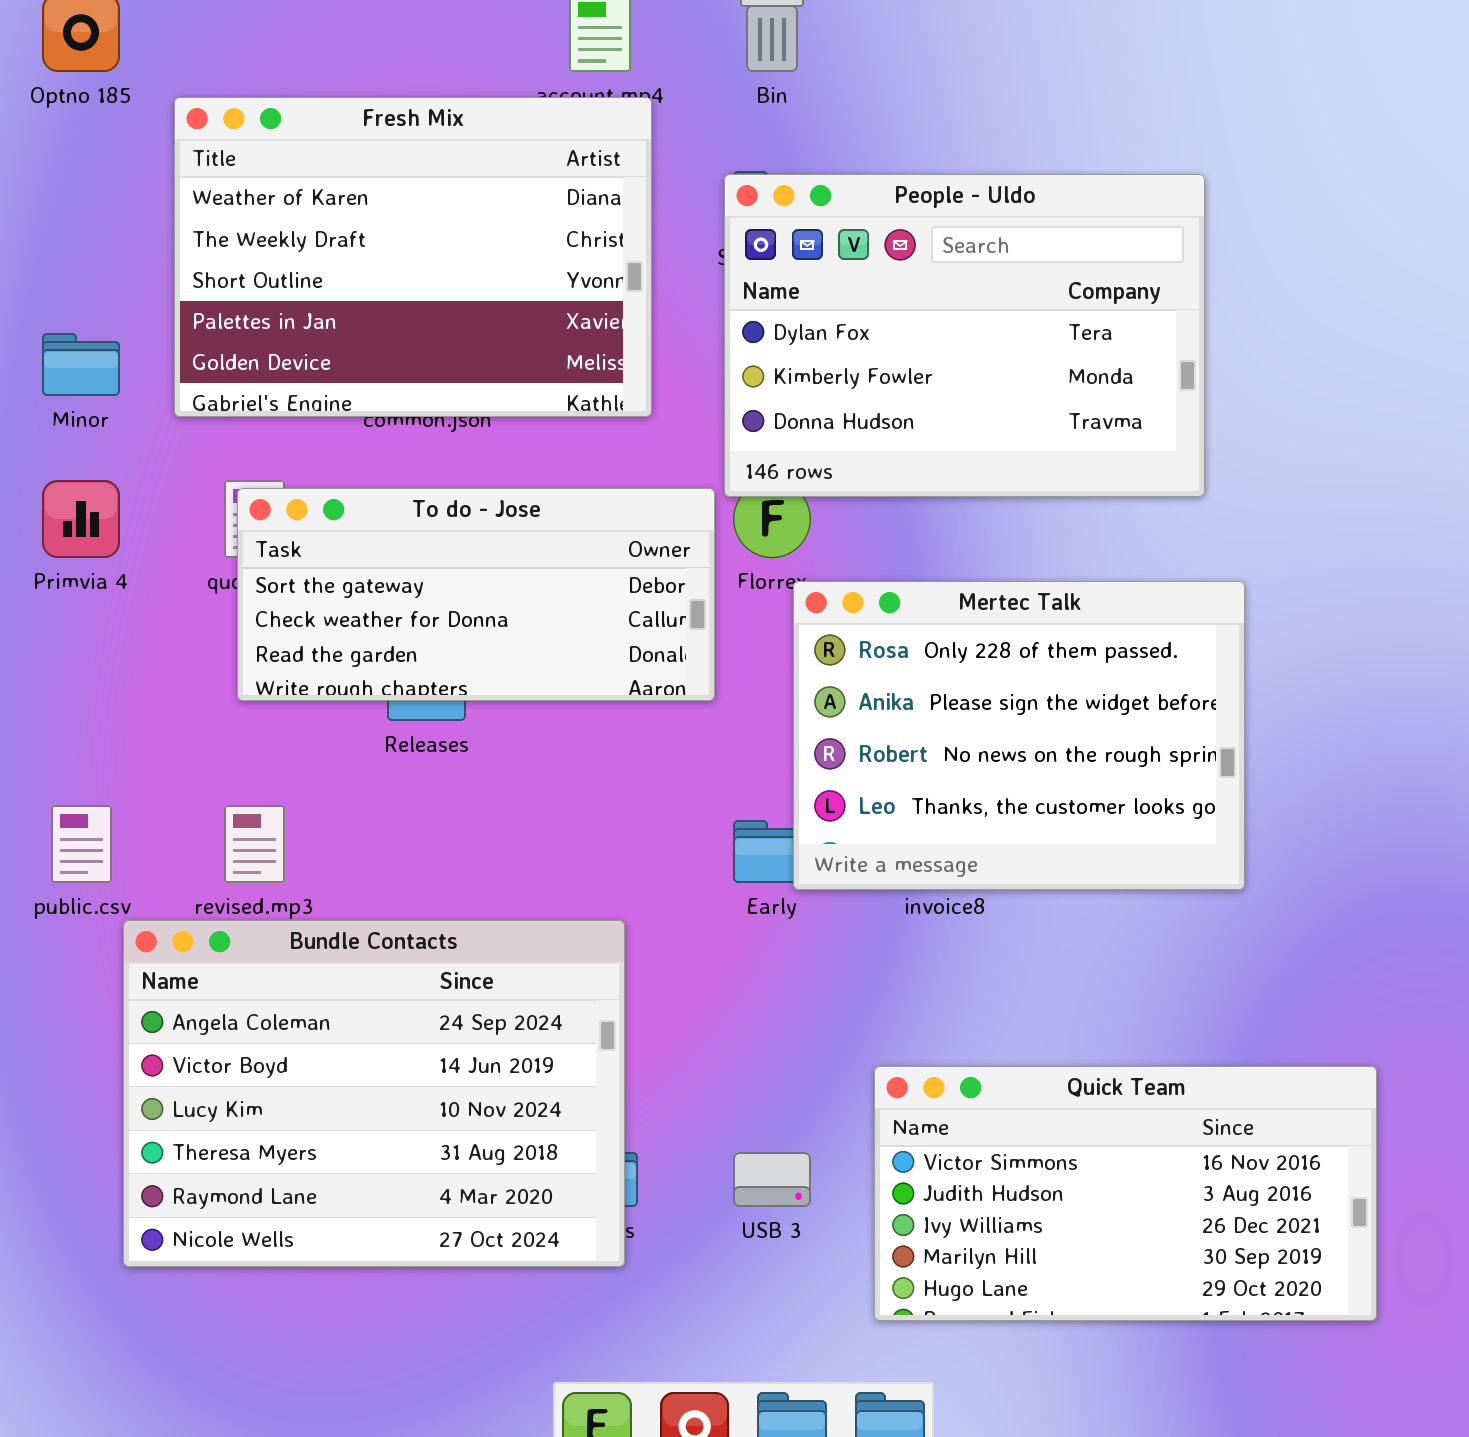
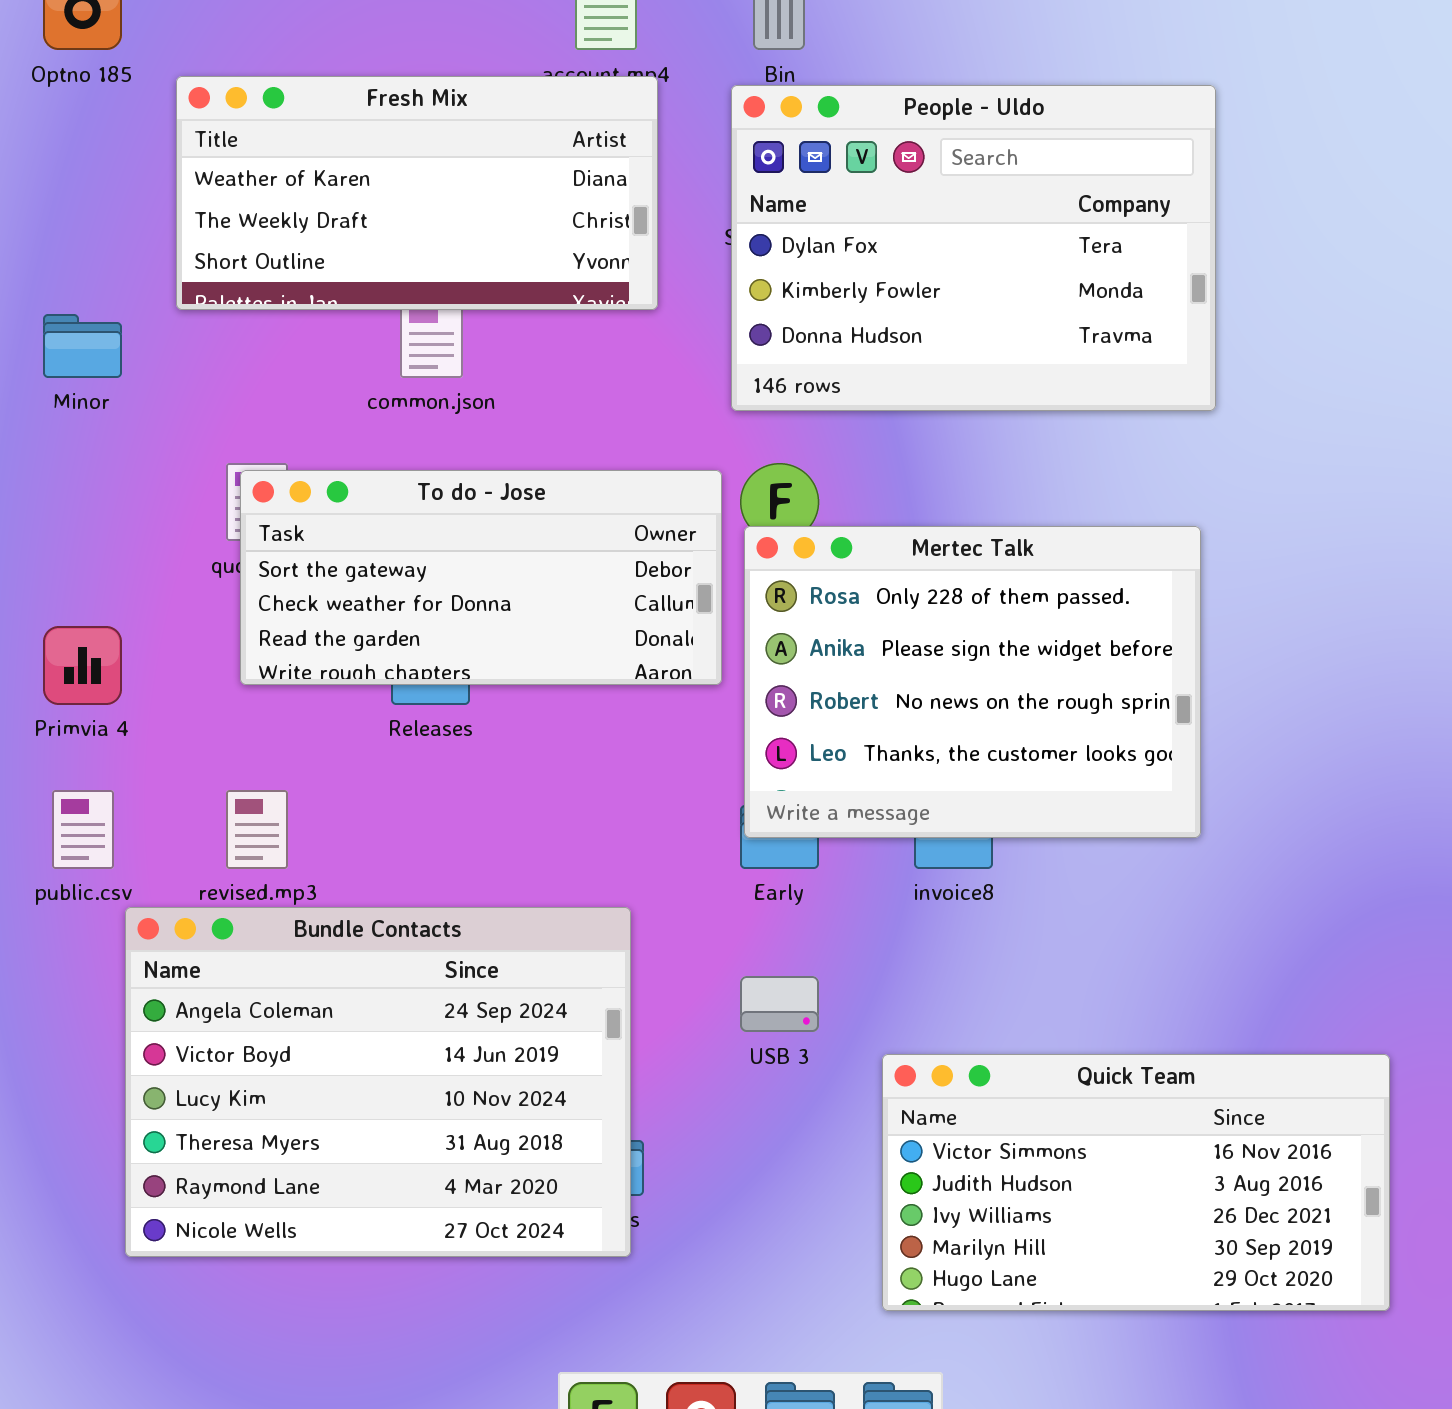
Fresh Mix: [174,97,652,417] -> [176,76,658,310], resized
People - Uldo: [724,174,1205,497] -> [731,85,1216,411], moved
Primvia 4: [42,480,120,558] -> [43,626,122,705], moved
Mertec Talk: [793,581,1245,890] -> [744,526,1201,838], moved
USB 3: [733,1152,811,1207] -> [740,976,819,1032], moved

